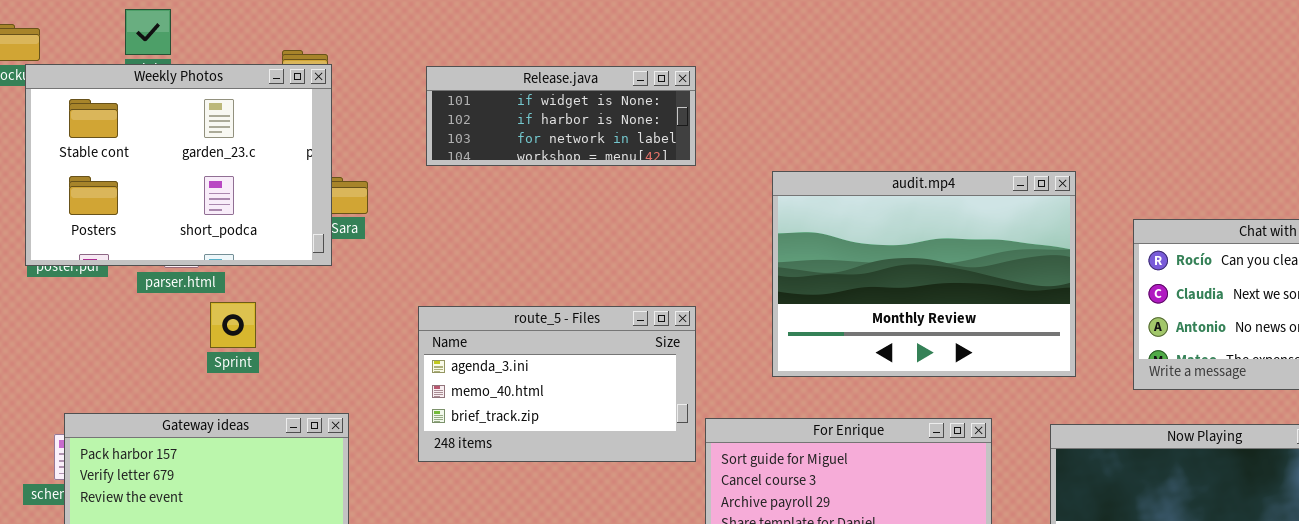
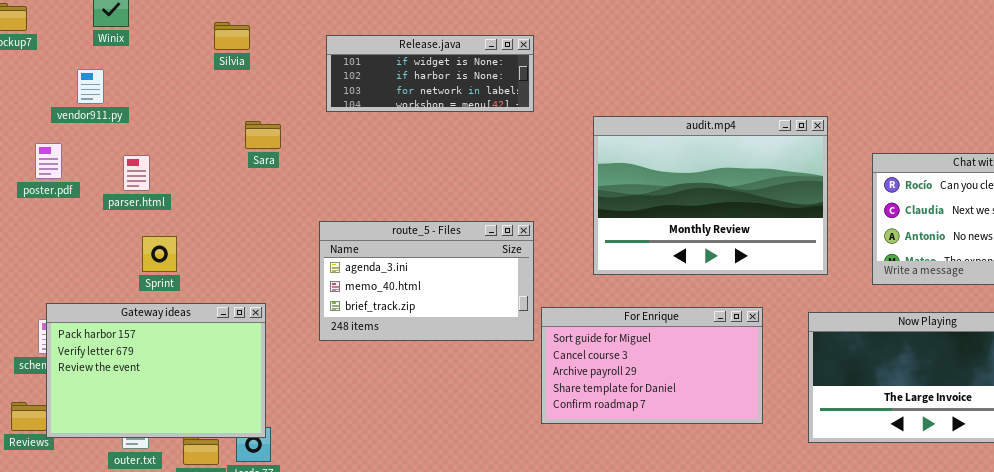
Weekly Photos: [25,64,332,266] -> none, closed
Sprint: [210,302,256,348] -> [142,236,177,272], moved

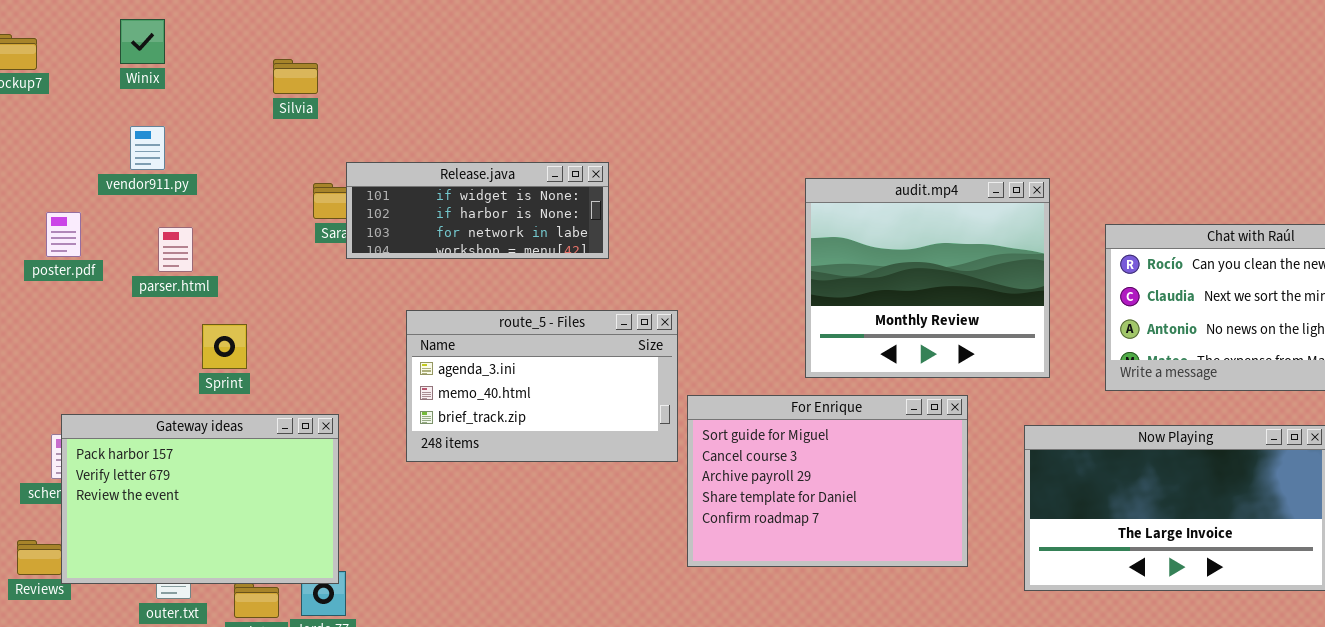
Release.java: [326,35,534,112] -> [346,162,609,259], moved
vendor911.py: [77,69,104,104] -> [130,126,165,170], moved
audit.mp4: [593,116,828,275] -> [805,178,1050,378], resized
Sprint: [142,236,177,272] -> [202,324,247,369], moved
For Enrique: [541,307,763,424] -> [687,395,968,567], resized

